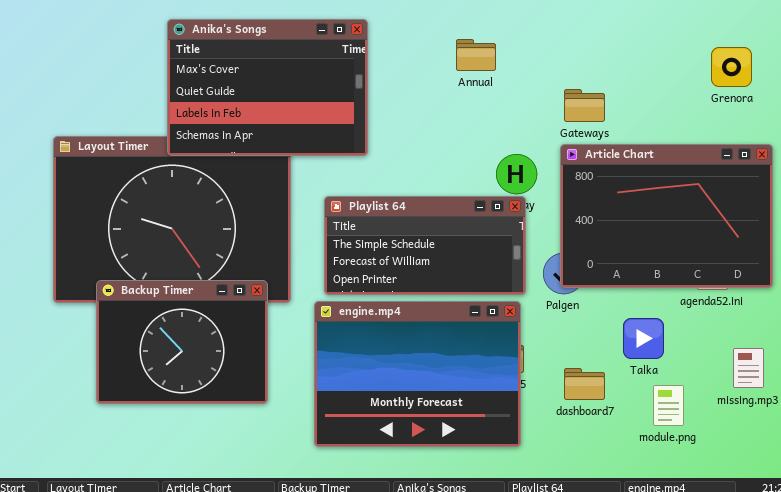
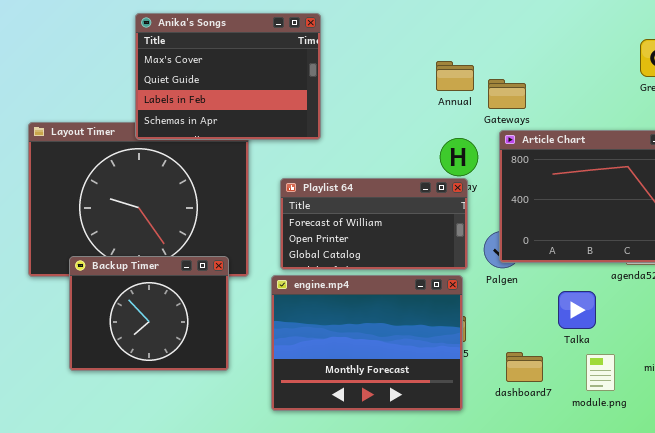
Annual: [456,39,496,71] -> [436,61,474,91], moved
Gateways: [564,89,605,122] -> [488,79,526,109], moved
Playlist 64: [324,196,526,295] -> [280,178,468,270], scrolled down 1 row
dashboard7: [564,368,605,400] -> [506,352,543,382], moved

